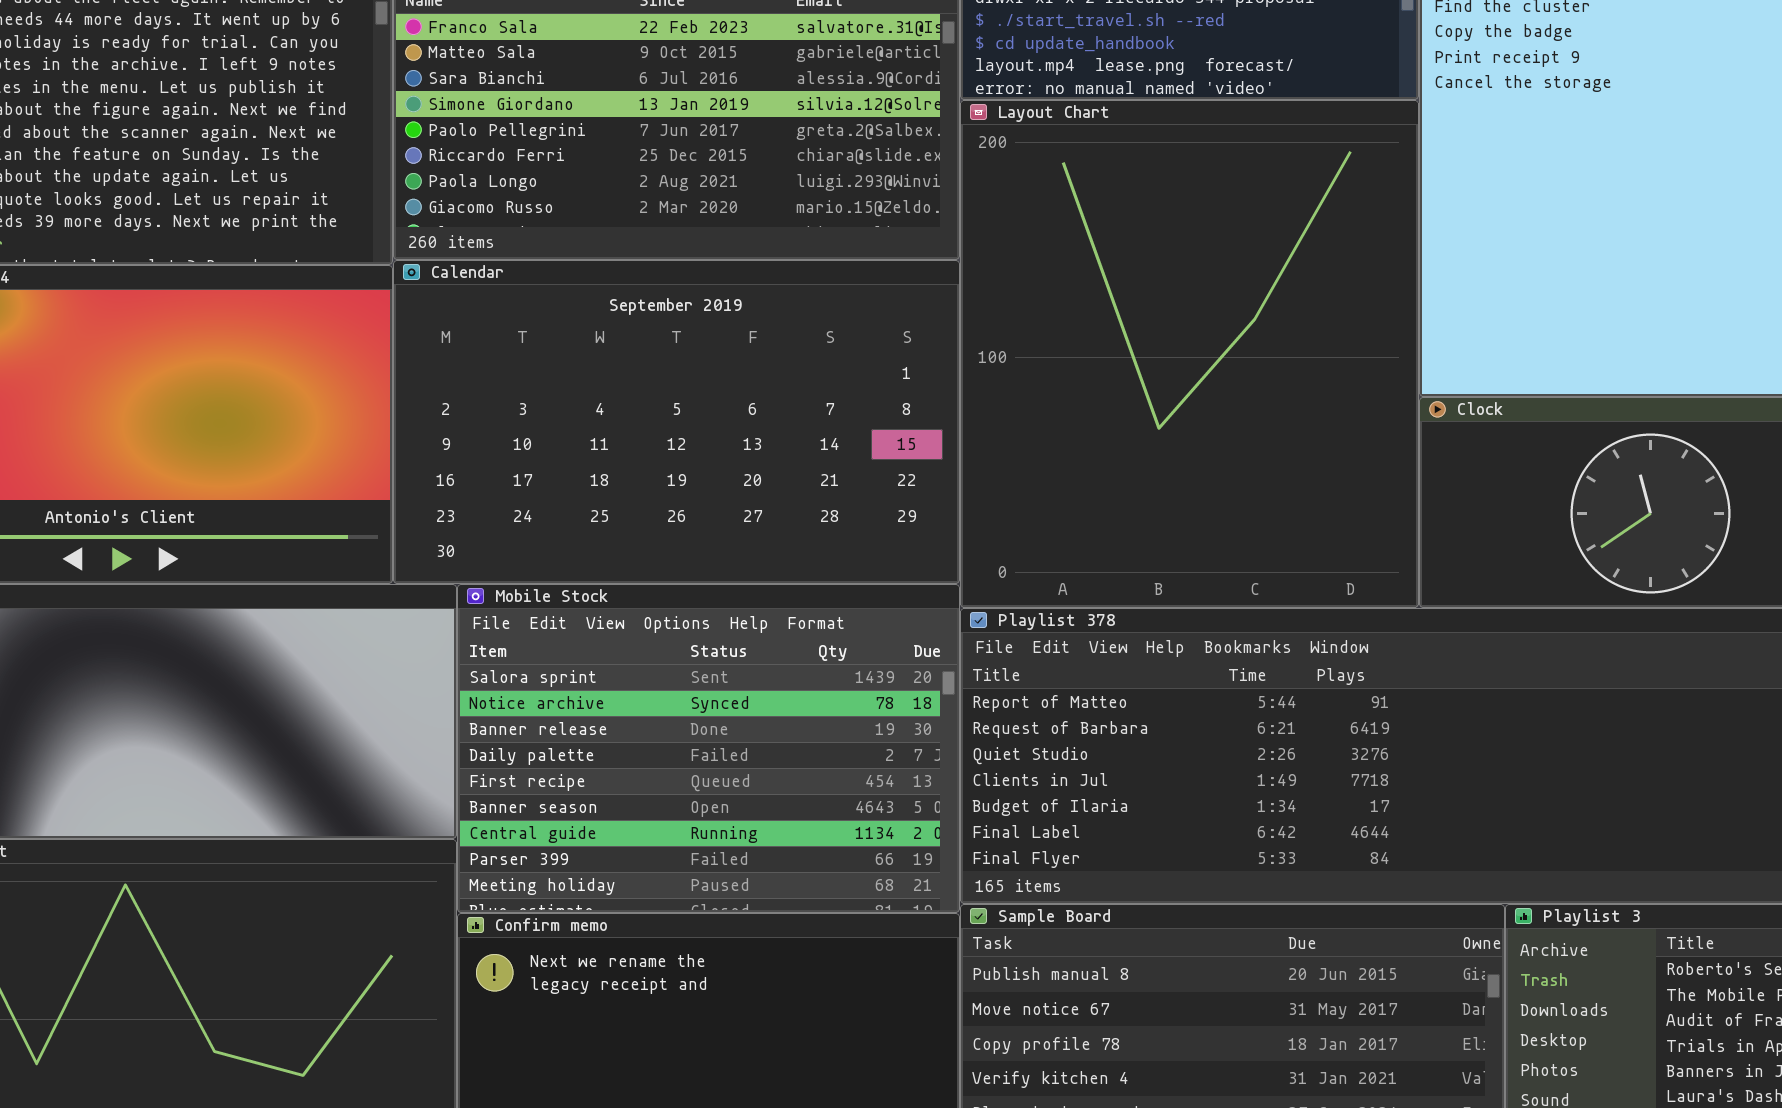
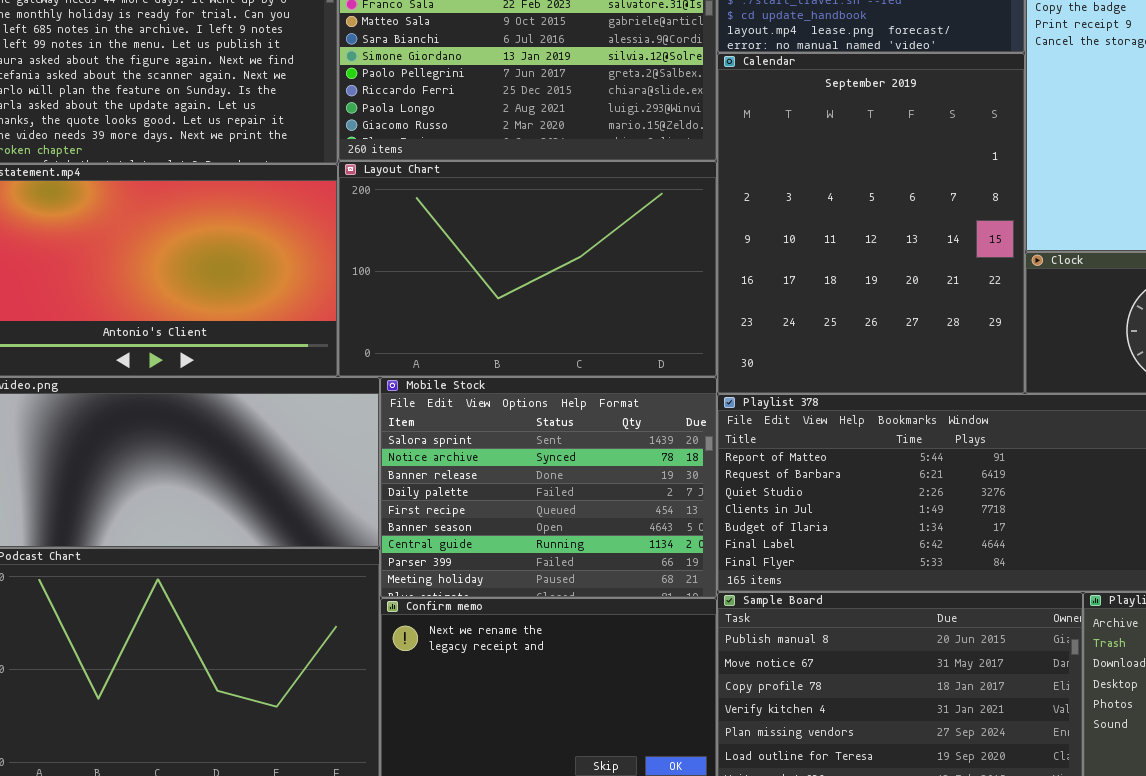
Layout Chart: [960,100,1419,608] -> [338,161,717,377], moved, resized
Calendar: [393,260,960,584] -> [717,53,1025,394], moved, resized

